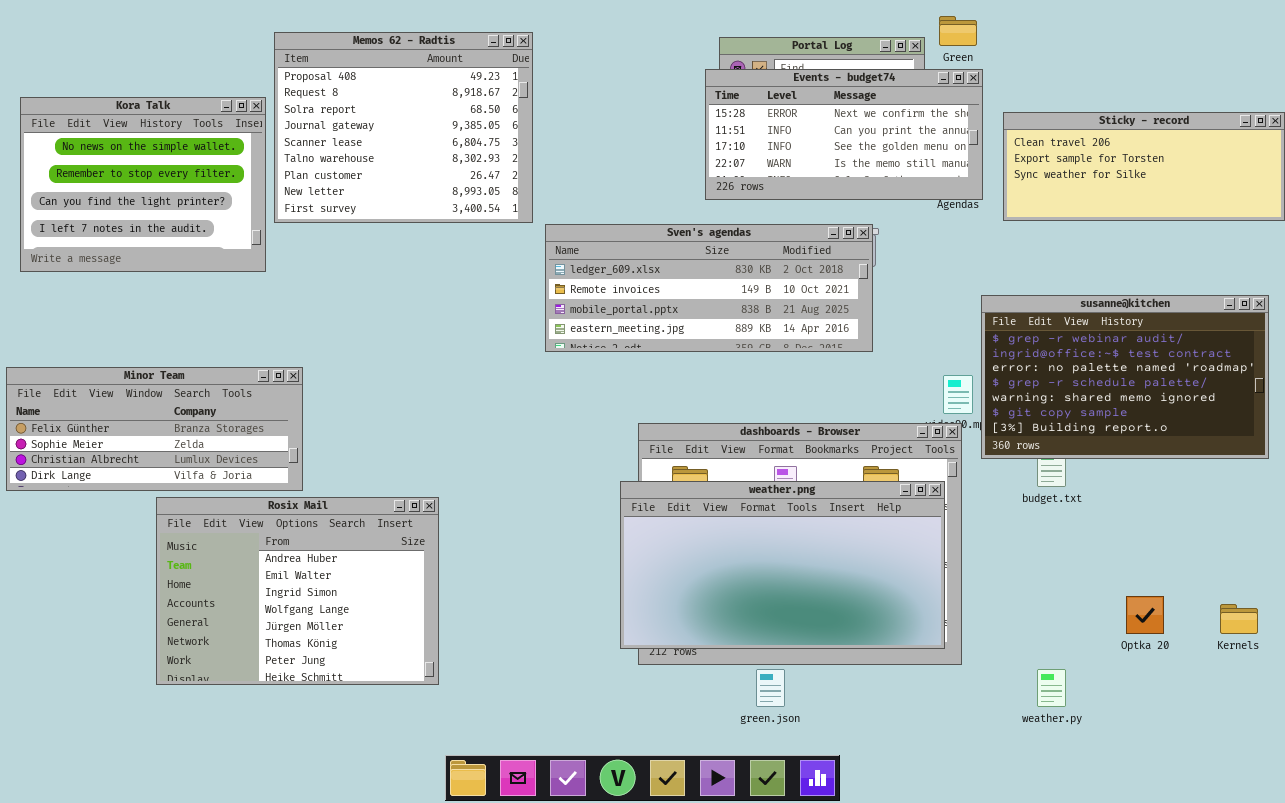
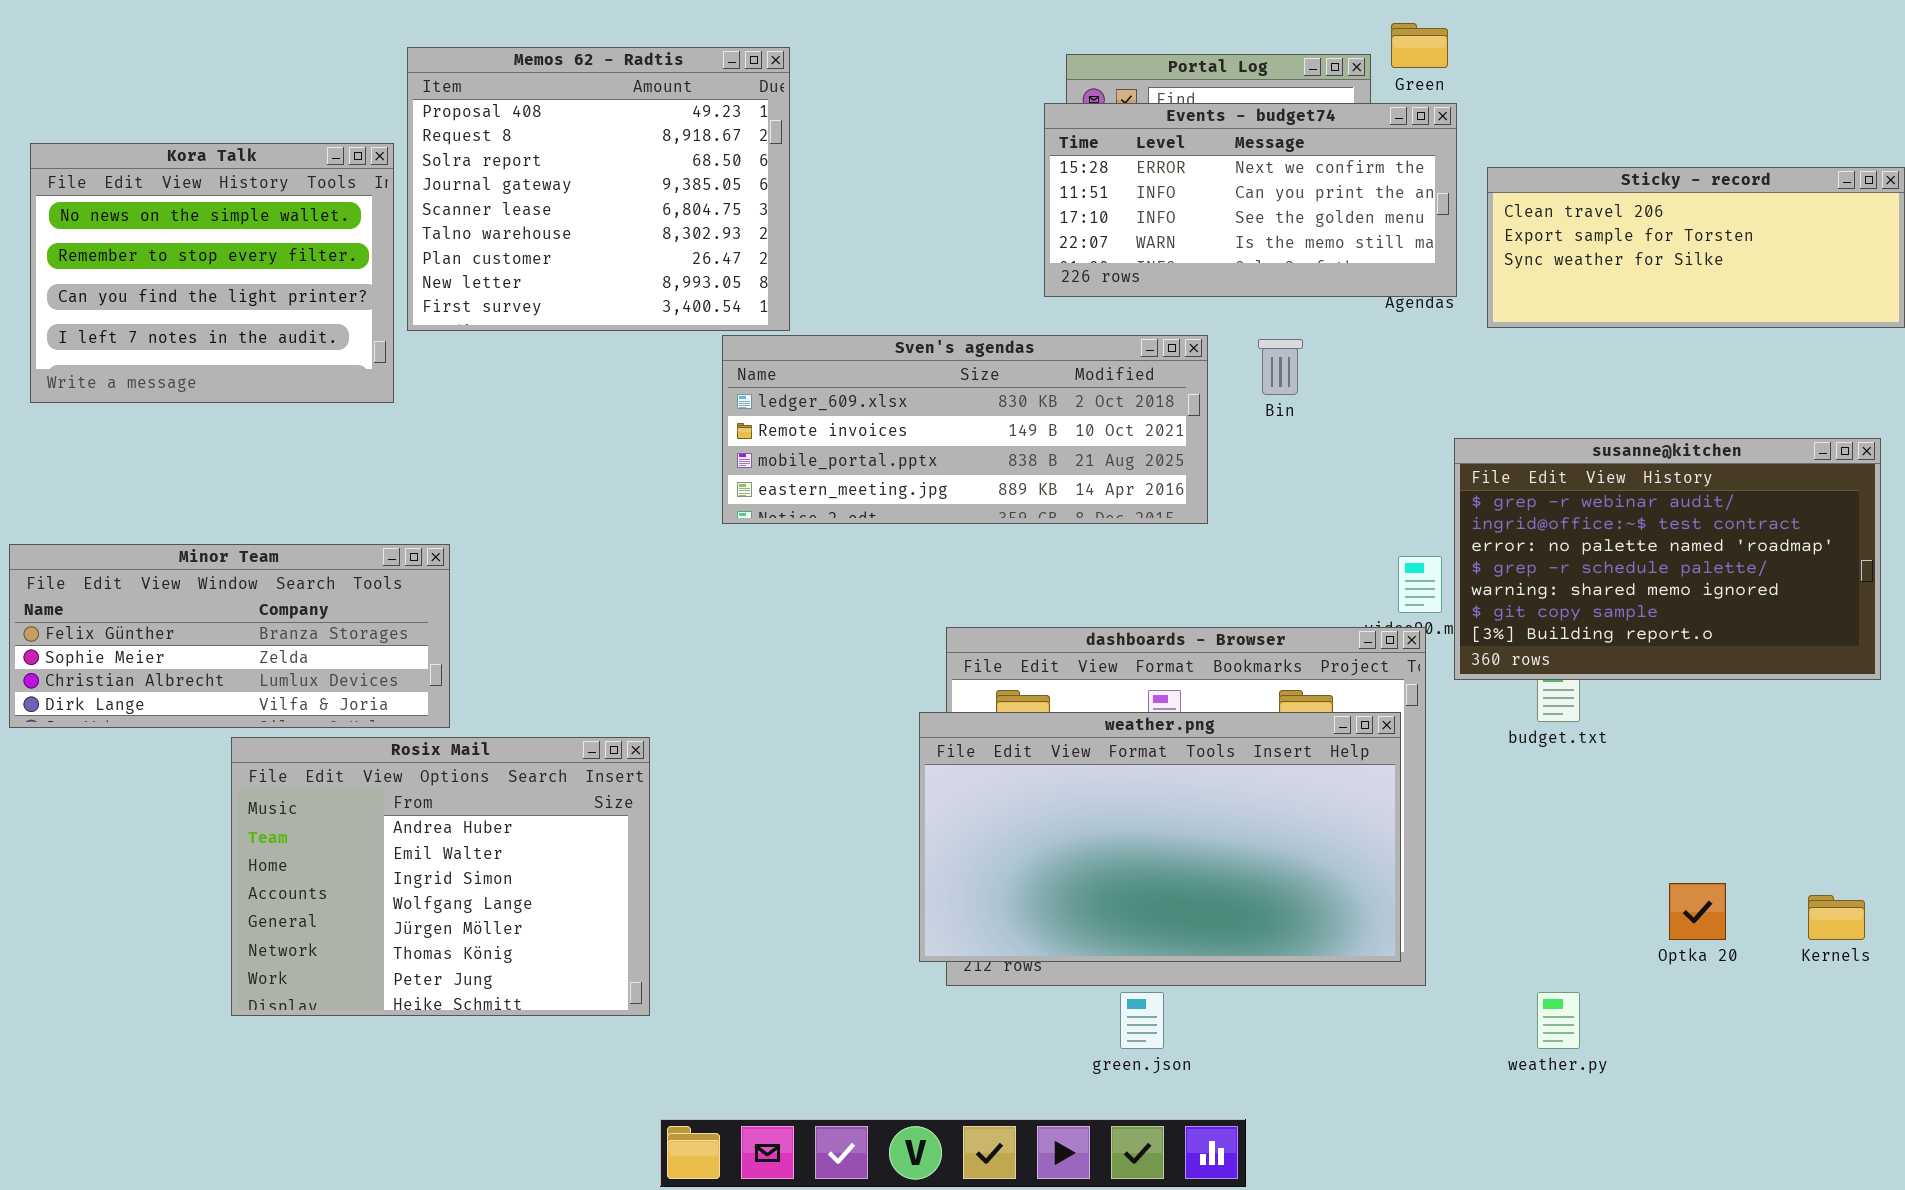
Sven's agendas: [545,224,873,352] -> [722,335,1208,524], moved

